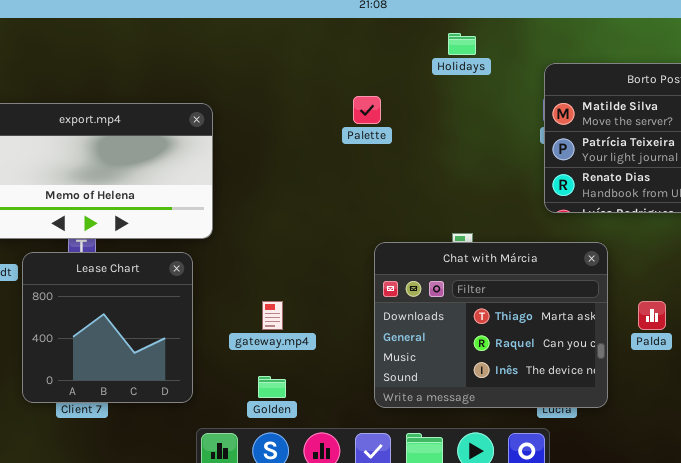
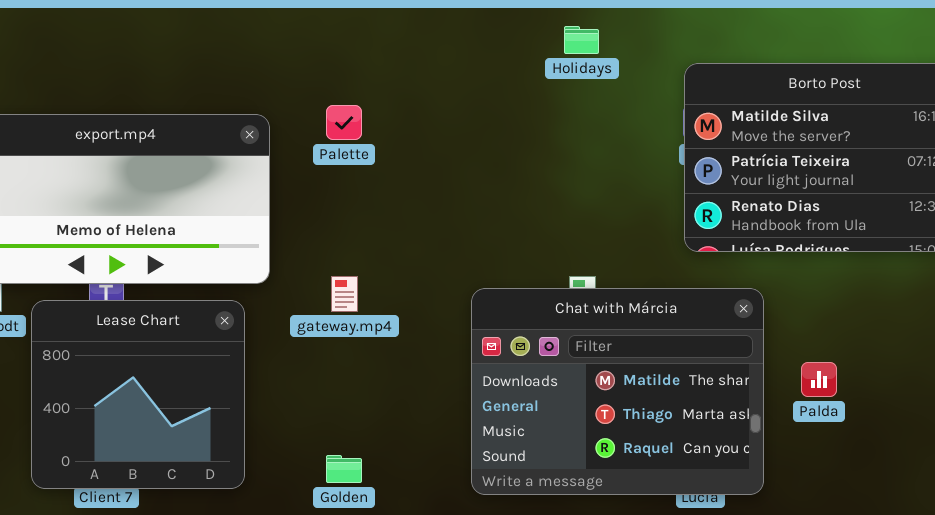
Palette: [353,96,381,124] -> [326,105,362,140], moved
Chat with Márcia: [374,242,608,408] -> [471,288,764,495], scrolled up 1 row
gateway.mp4: [262,301,283,330] -> [331,276,358,312], moved

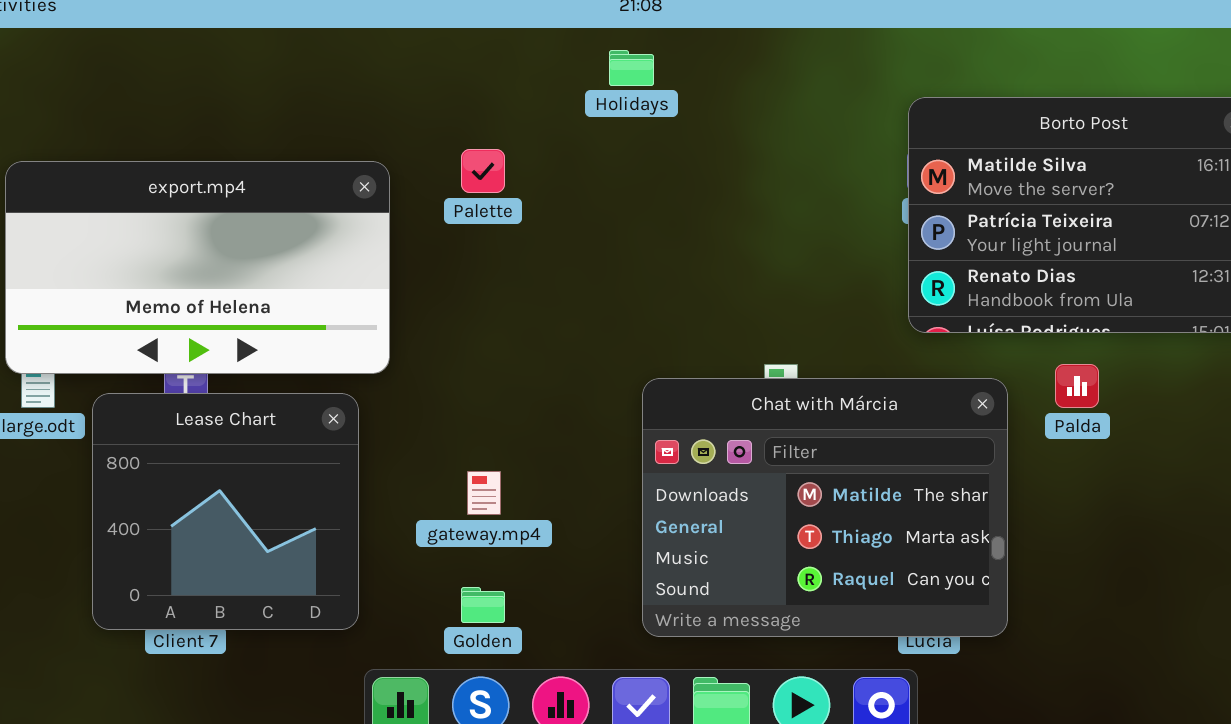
Holidays: [564,26,599,54] -> [609,50,654,86], moved
gateway.mp4: [331,276,358,312] -> [467,471,501,515], moved
Palda: [801,362,837,397] -> [1055,364,1099,408], moved

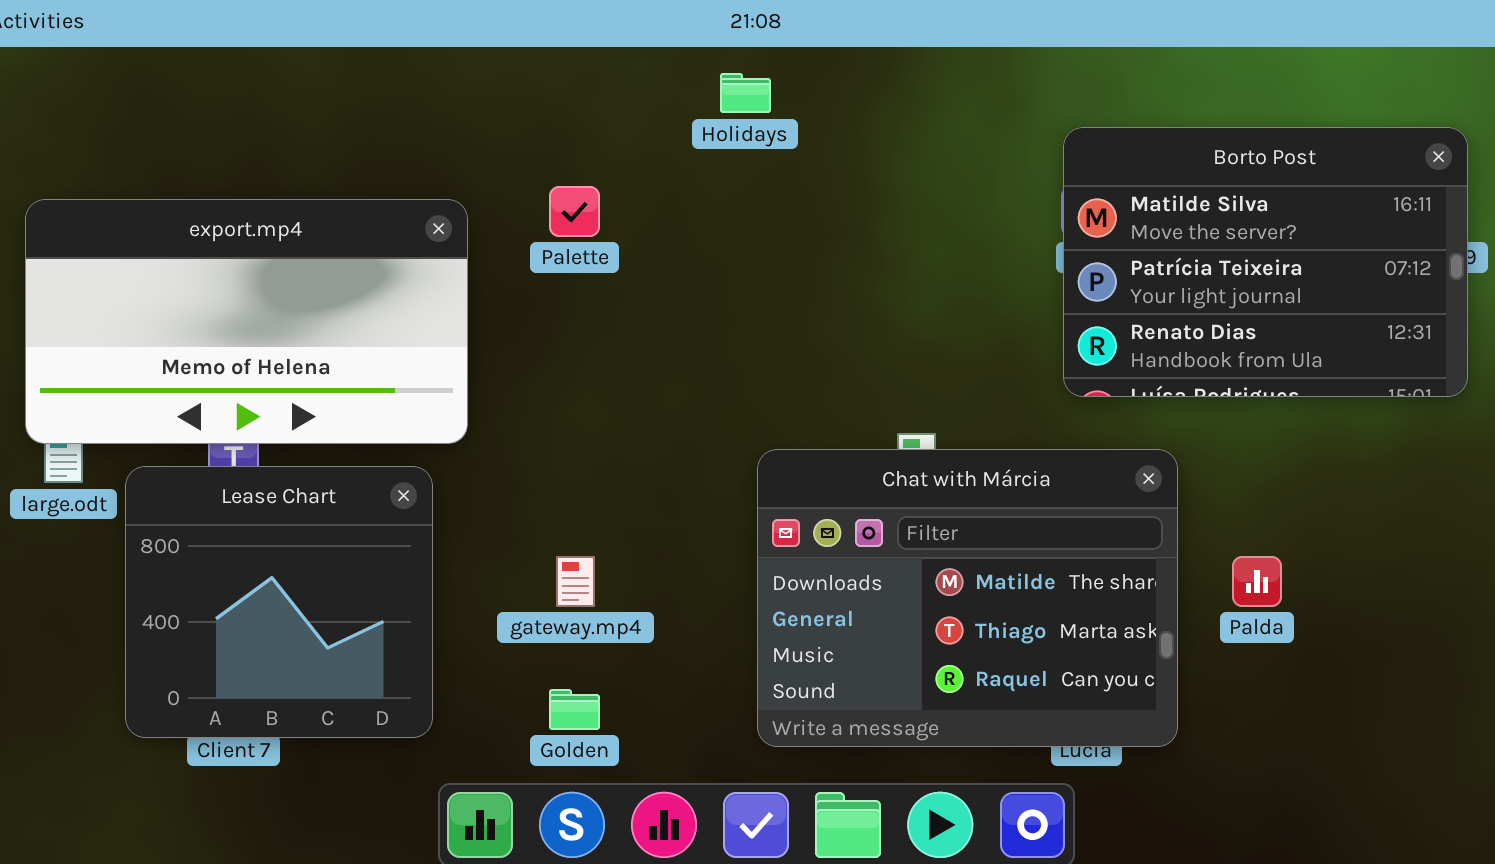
Palda: [1055,364,1099,408] -> [1232,556,1282,607], moved

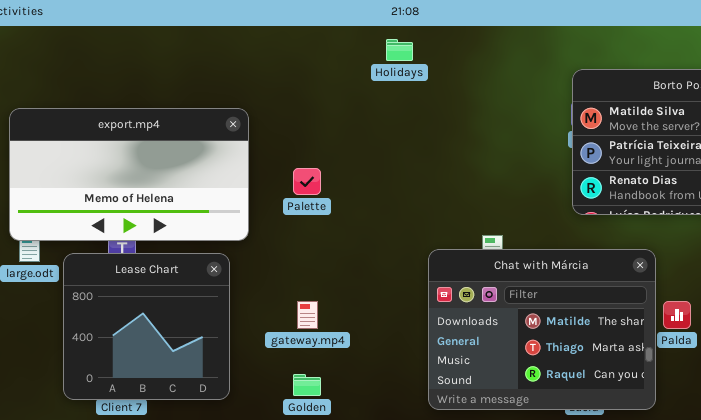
Palette: [549,186,600,237] -> [293,168,321,195], moved
Chat with Márcia: [757,449,1178,747] -> [428,249,656,410], moved

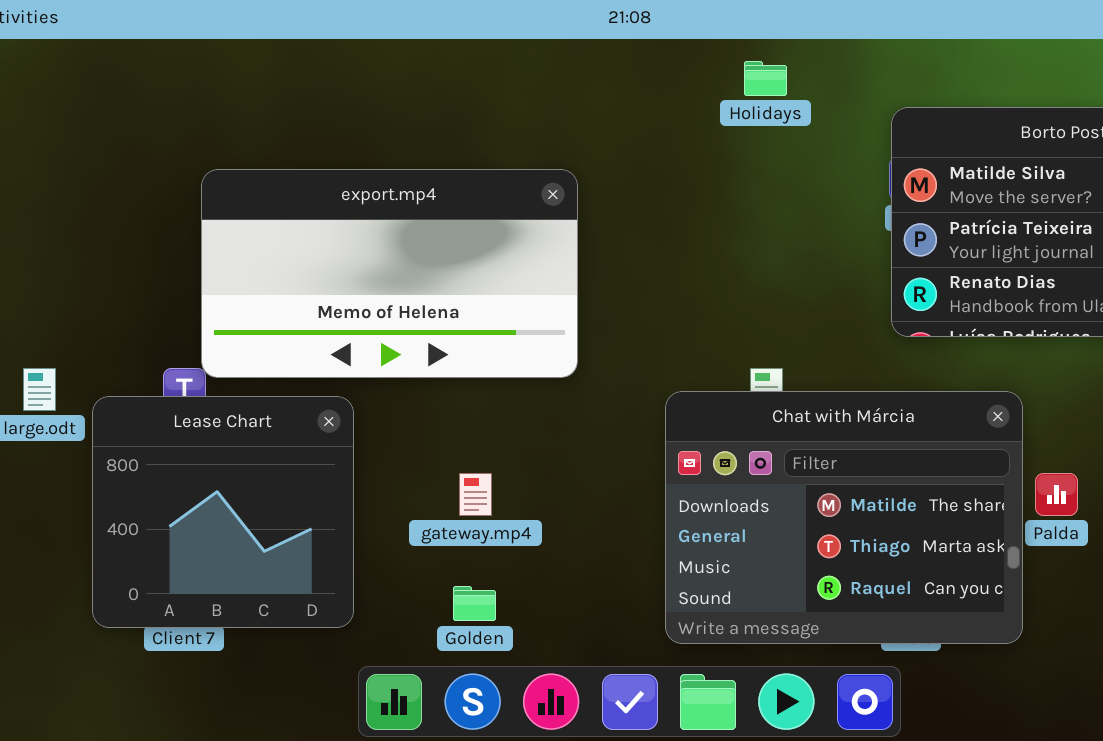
Holidays: [386,39,413,61] -> [744,61,787,96], moved
export.mp4: [9,108,249,241] -> [201,169,578,378], moved

